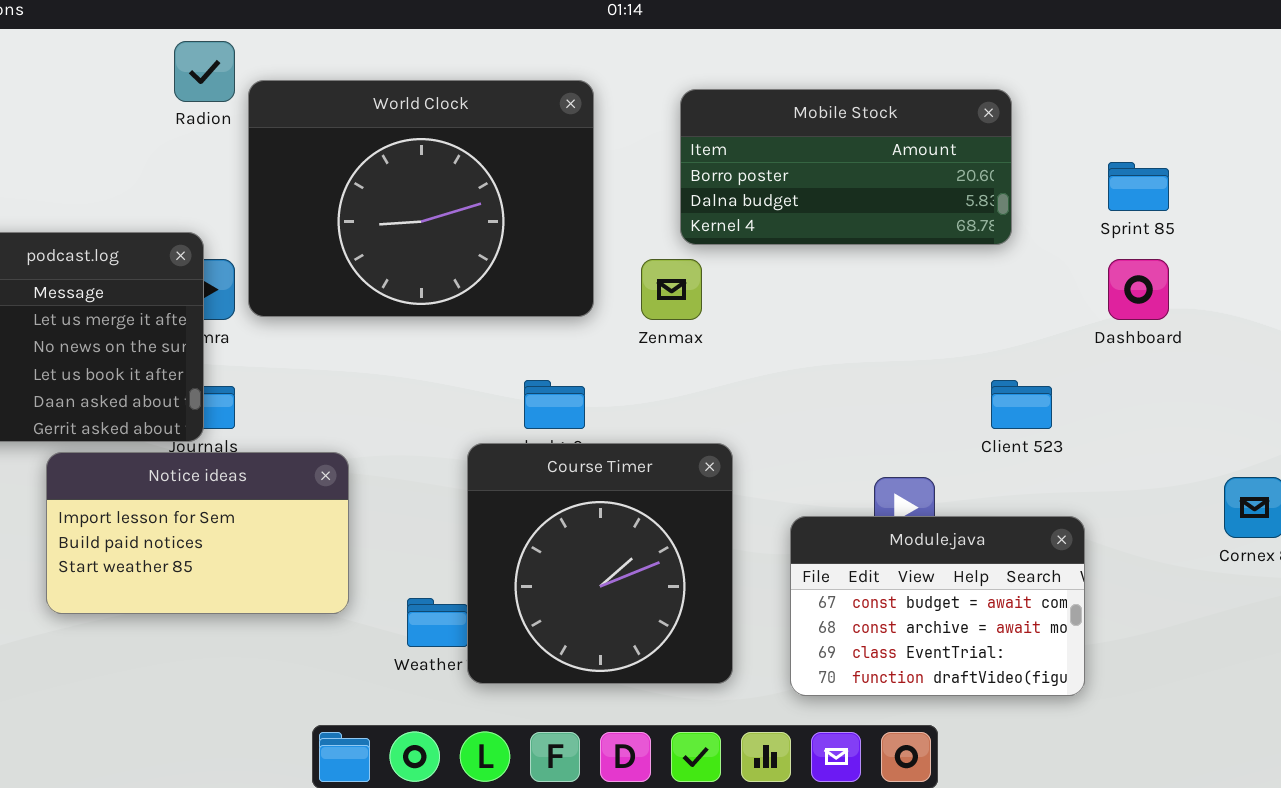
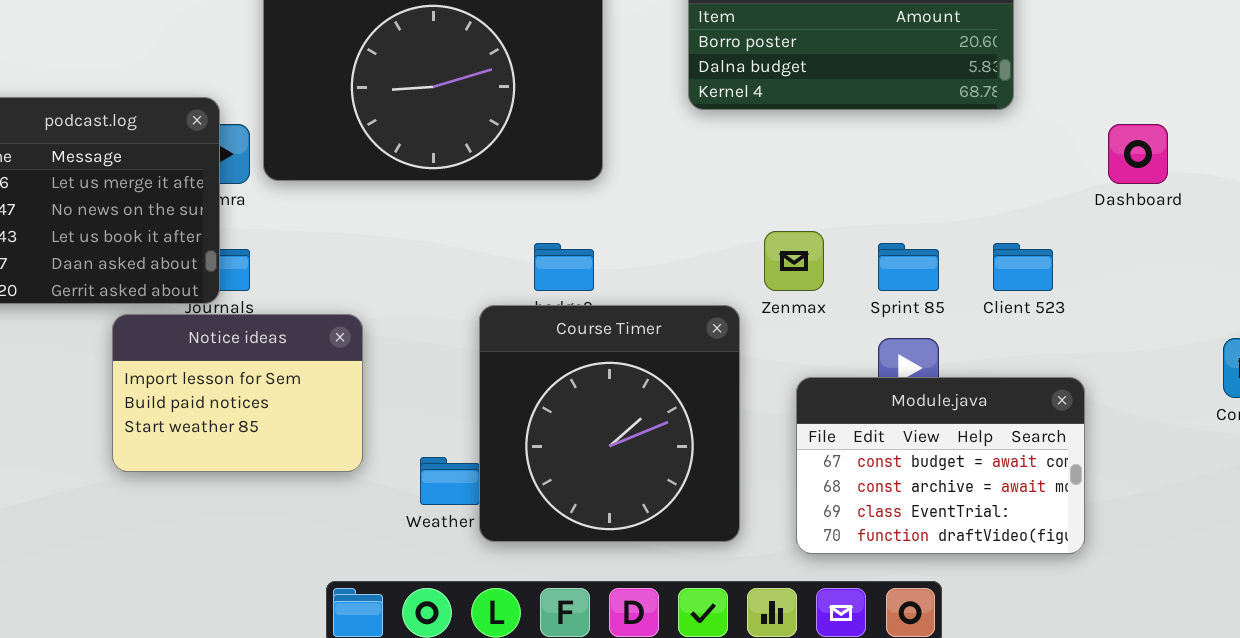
Sprint 85: [1108,162,1169,211] -> [878,243,939,291], moved
Zenmax: [641,259,702,320] -> [764,231,824,291], moved
Notice ideas: [46,452,349,614] -> [112,314,363,472], resized

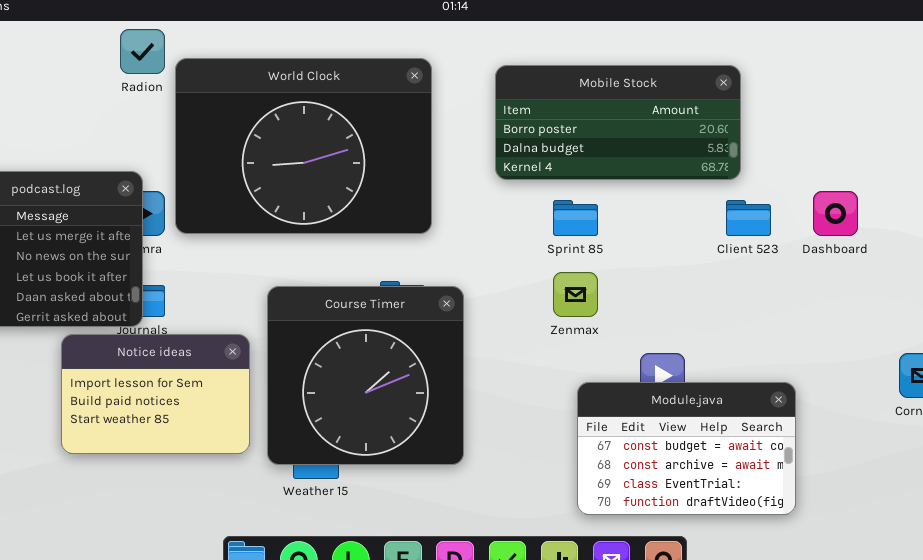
Sprint 85: [878,243,939,291] -> [553,200,598,236], moved
Client 523: [993,243,1053,291] -> [726,200,771,236], moved
Course Timer: [479,305,740,542] -> [267,286,464,465], moved

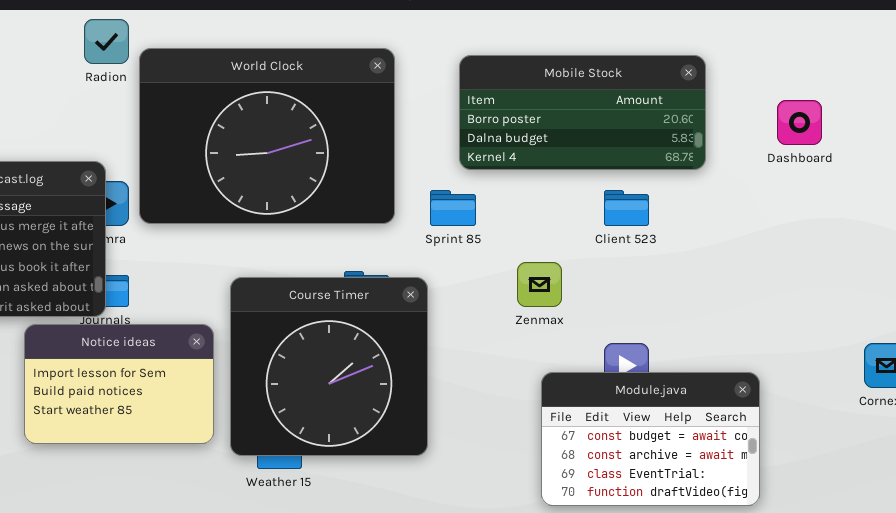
Dashboard: [813,191,858,236] -> [777,100,822,145], moved
Sprint 85: [553,200,598,236] -> [430,190,476,226], moved
Client 523: [726,200,771,236] -> [604,190,649,226], moved

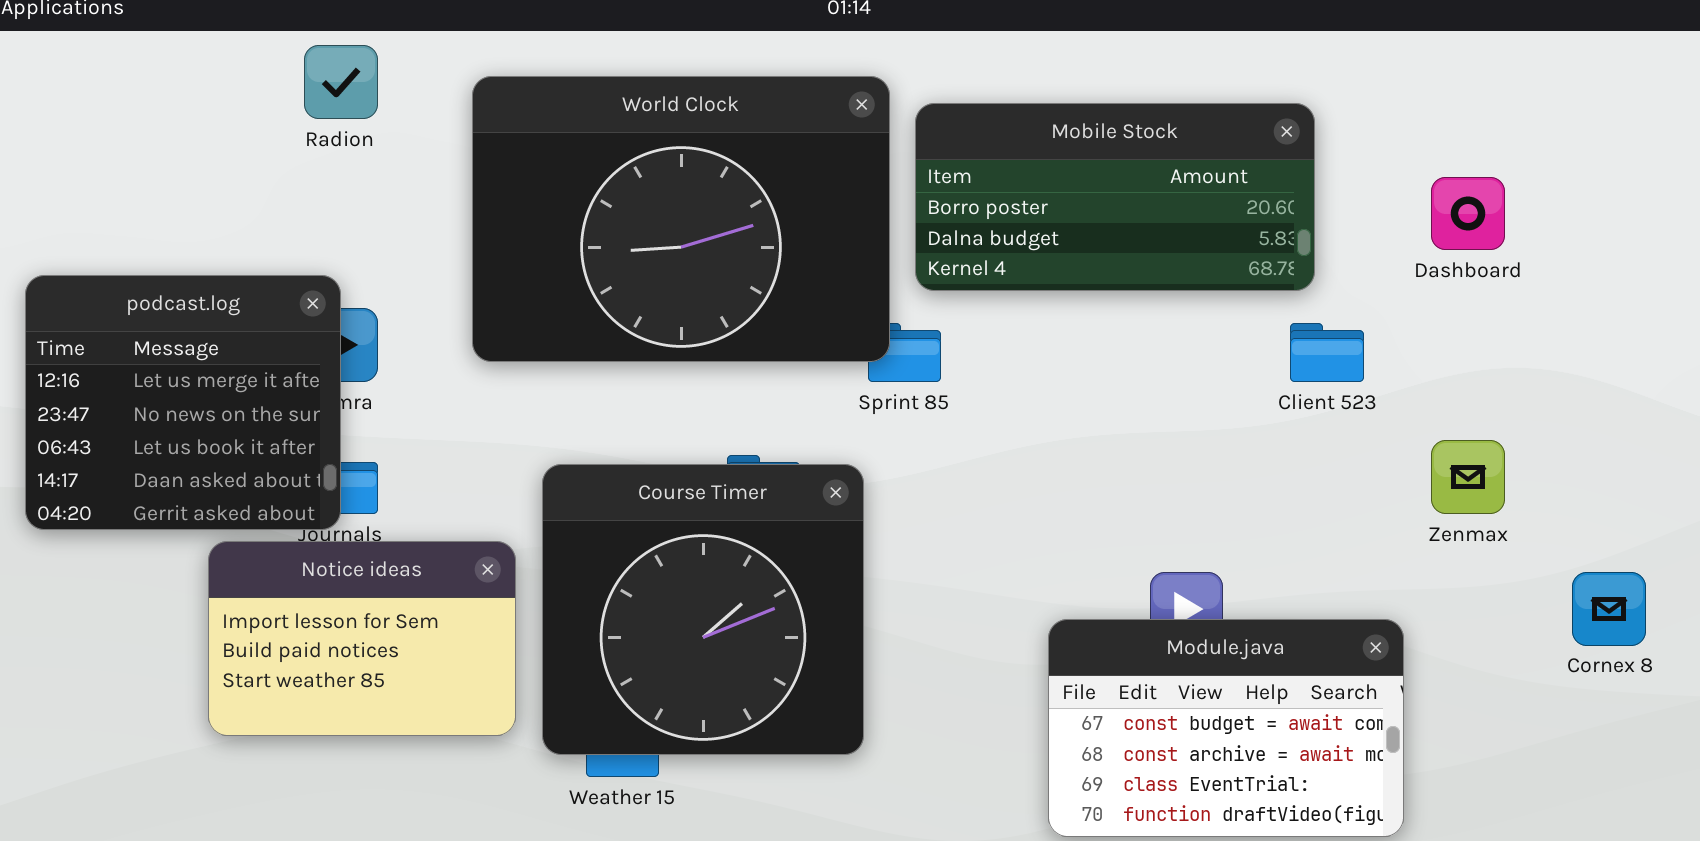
World Clock: [139,48,395,224] -> [472,76,890,362], moved
Client 523: [604,190,649,226] -> [1290,323,1364,382], moved
Zenmax: [517,262,562,307] -> [1431,440,1505,514], moved

